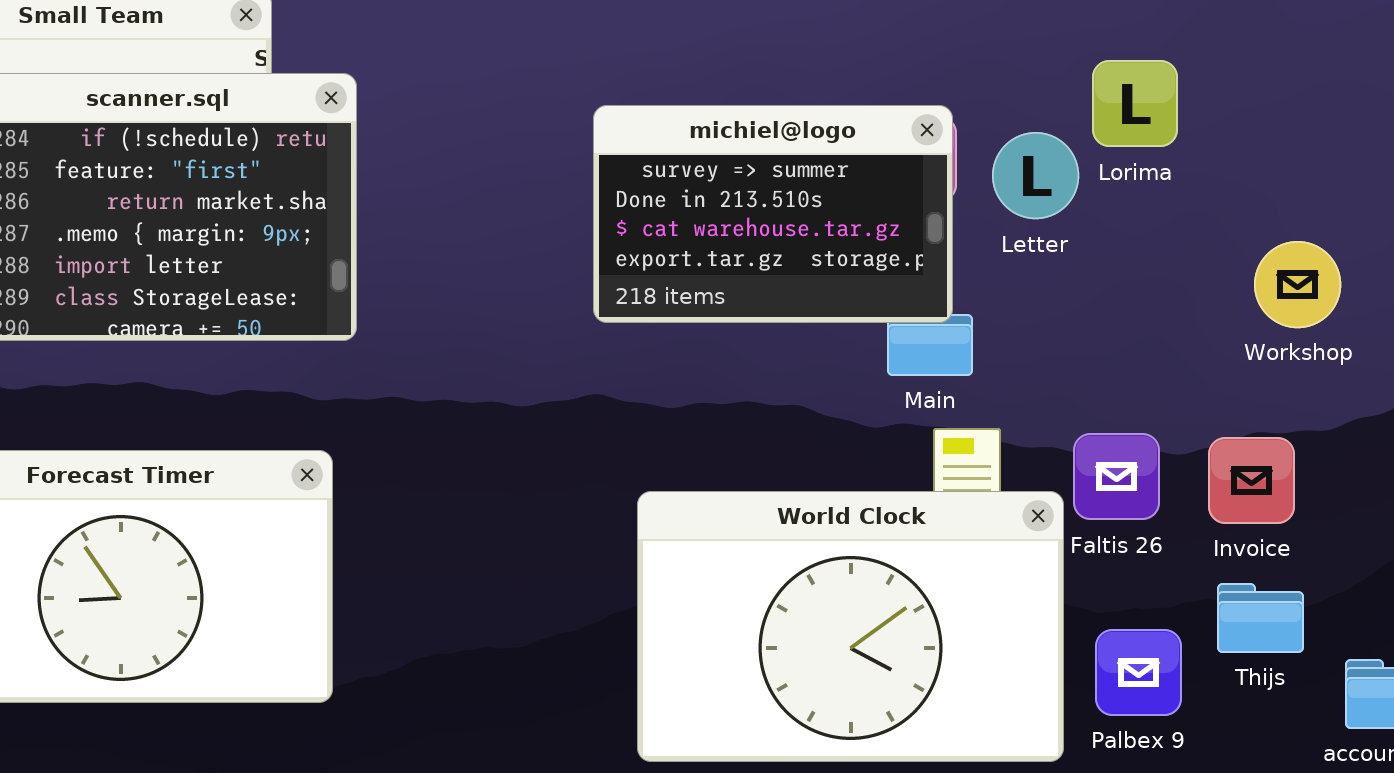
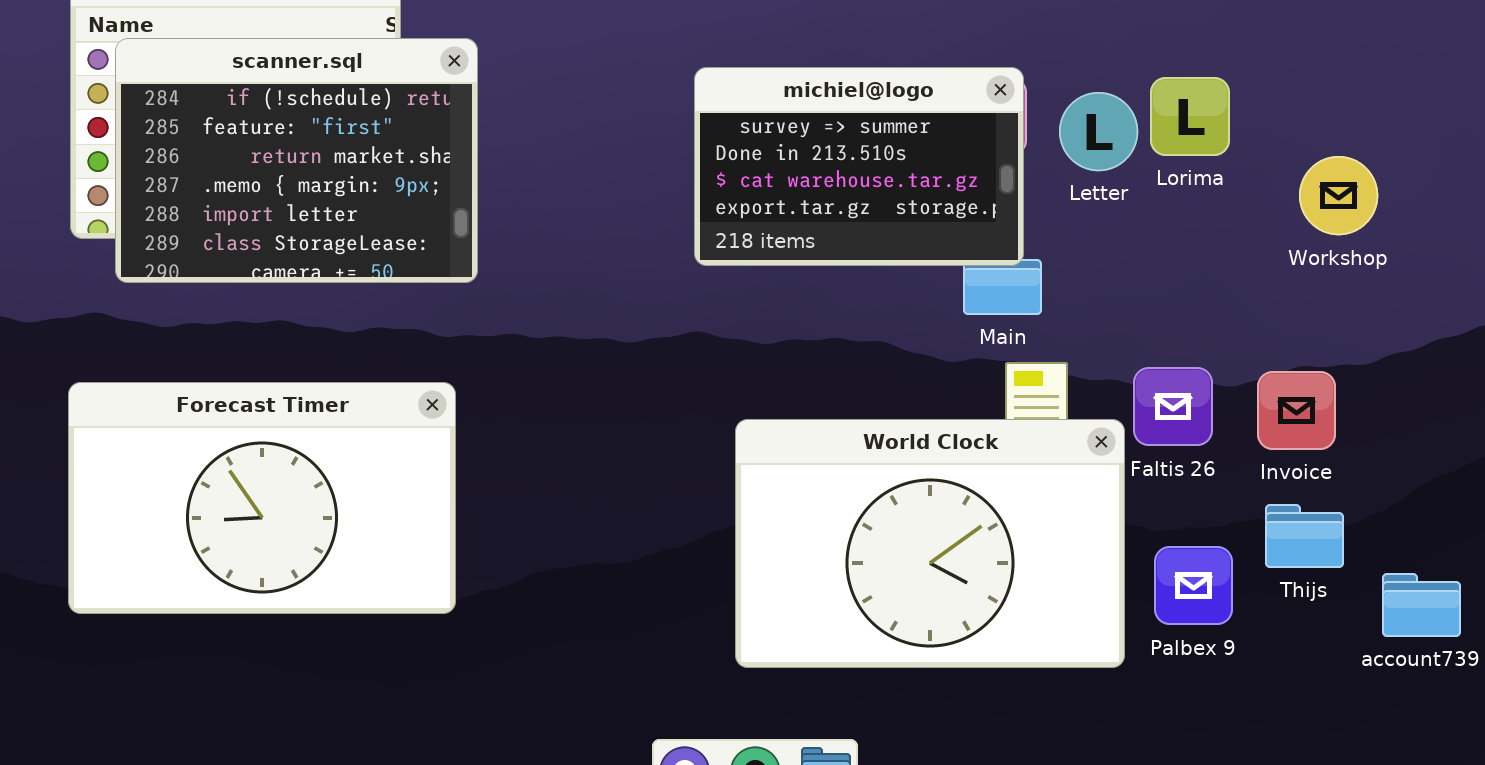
Lorima: [1092,60,1178,147] -> [1150,77,1230,156], moved
Workshop: [1254,241,1341,328] -> [1299,156,1378,235], moved

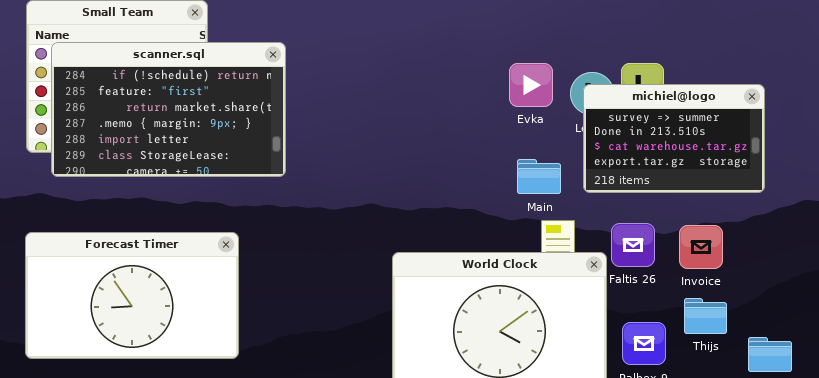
scanner.sql: [115,38,478,283] -> [51,42,286,177], resized
michiel@logo: [694,67,1024,266] -> [583,84,765,193], moved

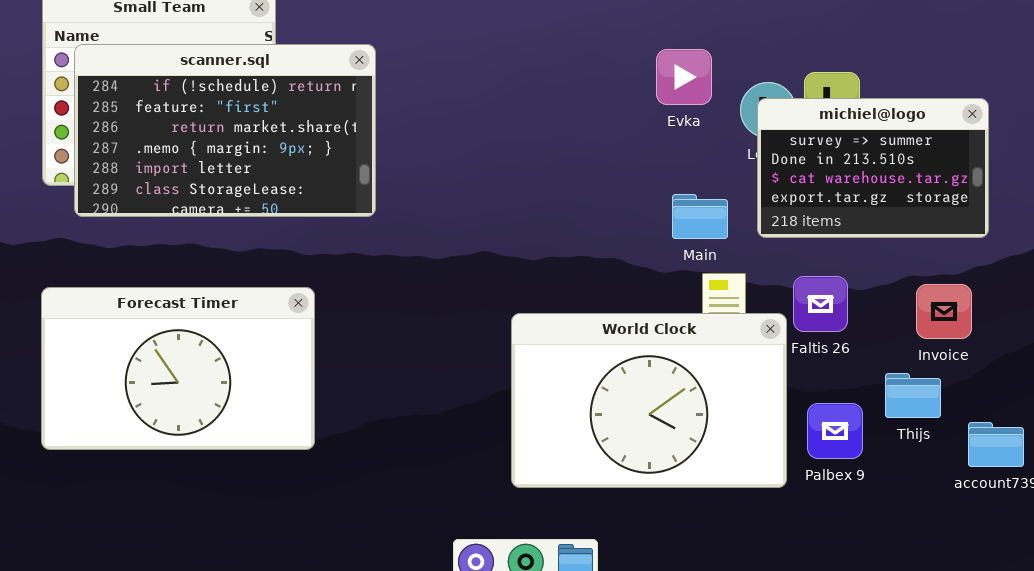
Evka: [509,63,553,107] -> [656,49,712,105], moved
Invoice: [679,225,723,269] -> [916,284,972,339], moved

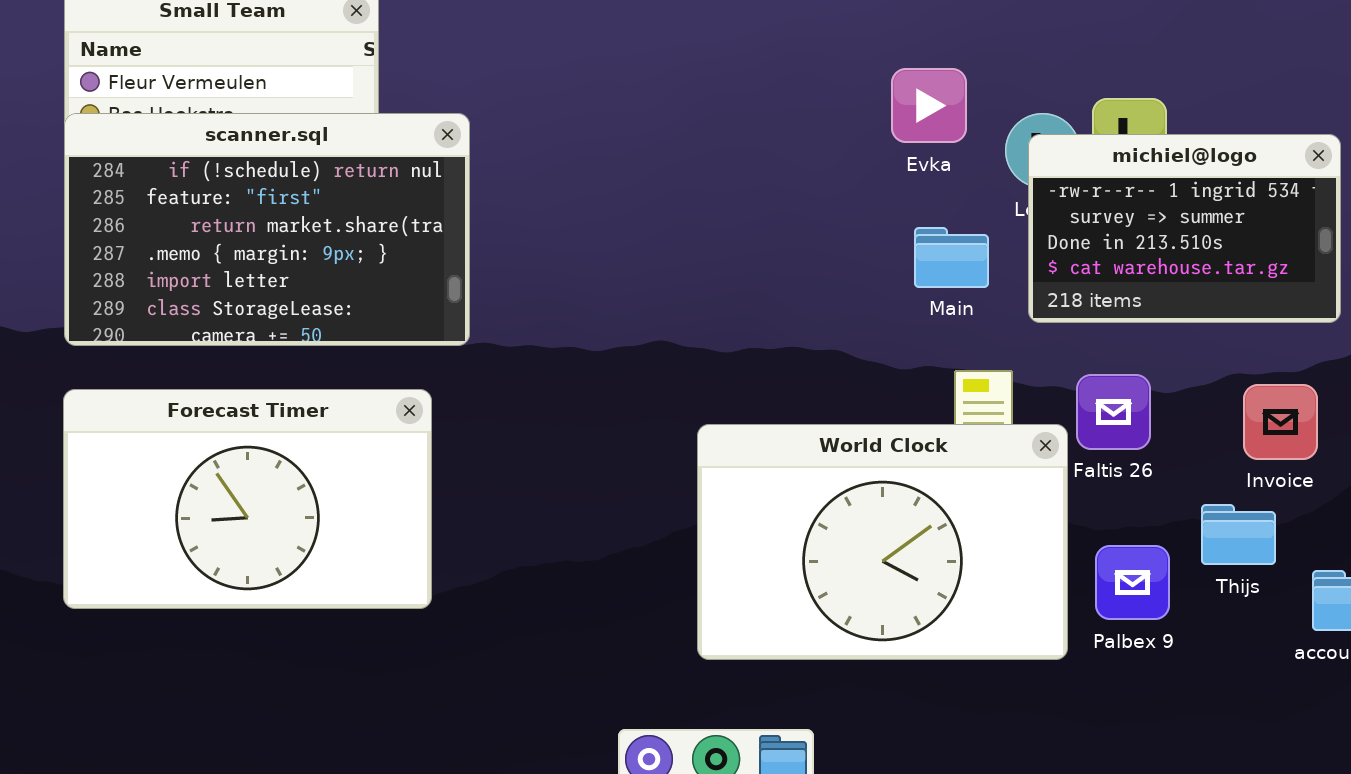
scanner.sql: [74,44,376,217] -> [64,113,470,346], moved
michiel@logo: [757,98,989,238] -> [1028,134,1341,323], scrolled up 1 row
Main: [672,194,728,239] -> [914,227,989,288], moved

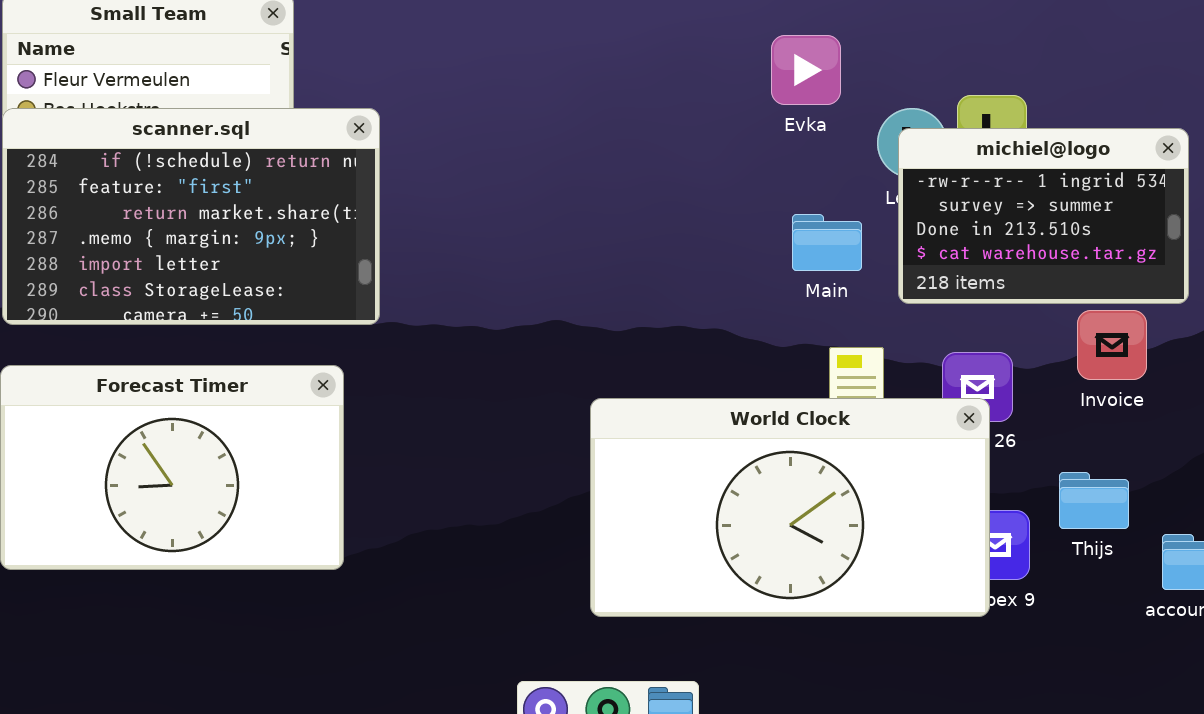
Evka: [891,68,967,143] -> [771,35,841,105], moved
Invoice: [1243,384,1318,460] -> [1077,310,1147,380], moved
World Clock: [697,424,1068,660] -> [590,398,990,617], resized

